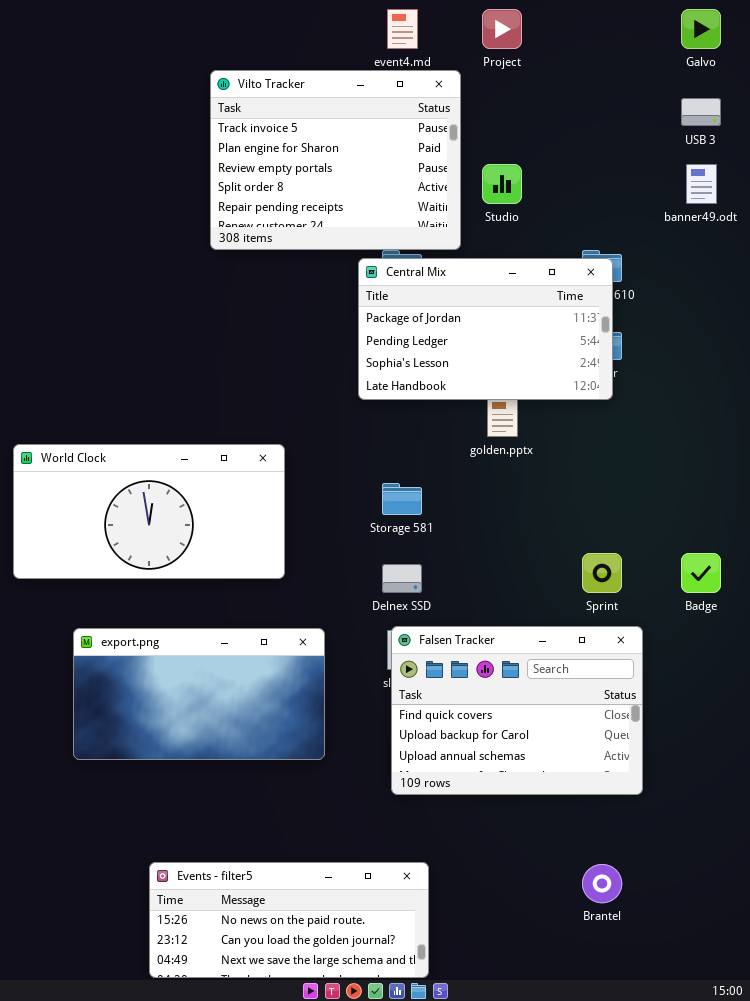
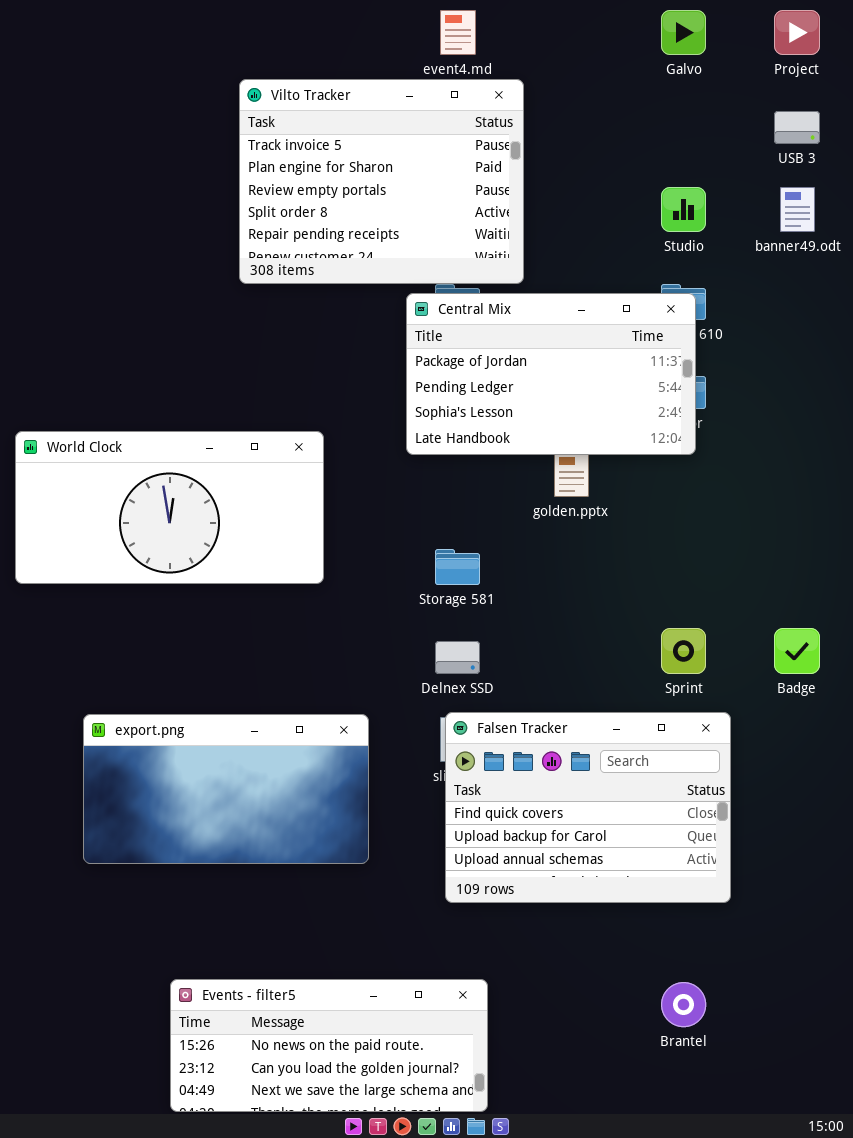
Project: [482,9,522,49] -> [774,10,820,55], moved
Galvo: [681,9,721,49] -> [661,10,706,55], moved
Studio: [482,164,522,204] -> [661,187,706,232], moved
World Clock: [13,444,285,579] -> [15,431,324,584], moved

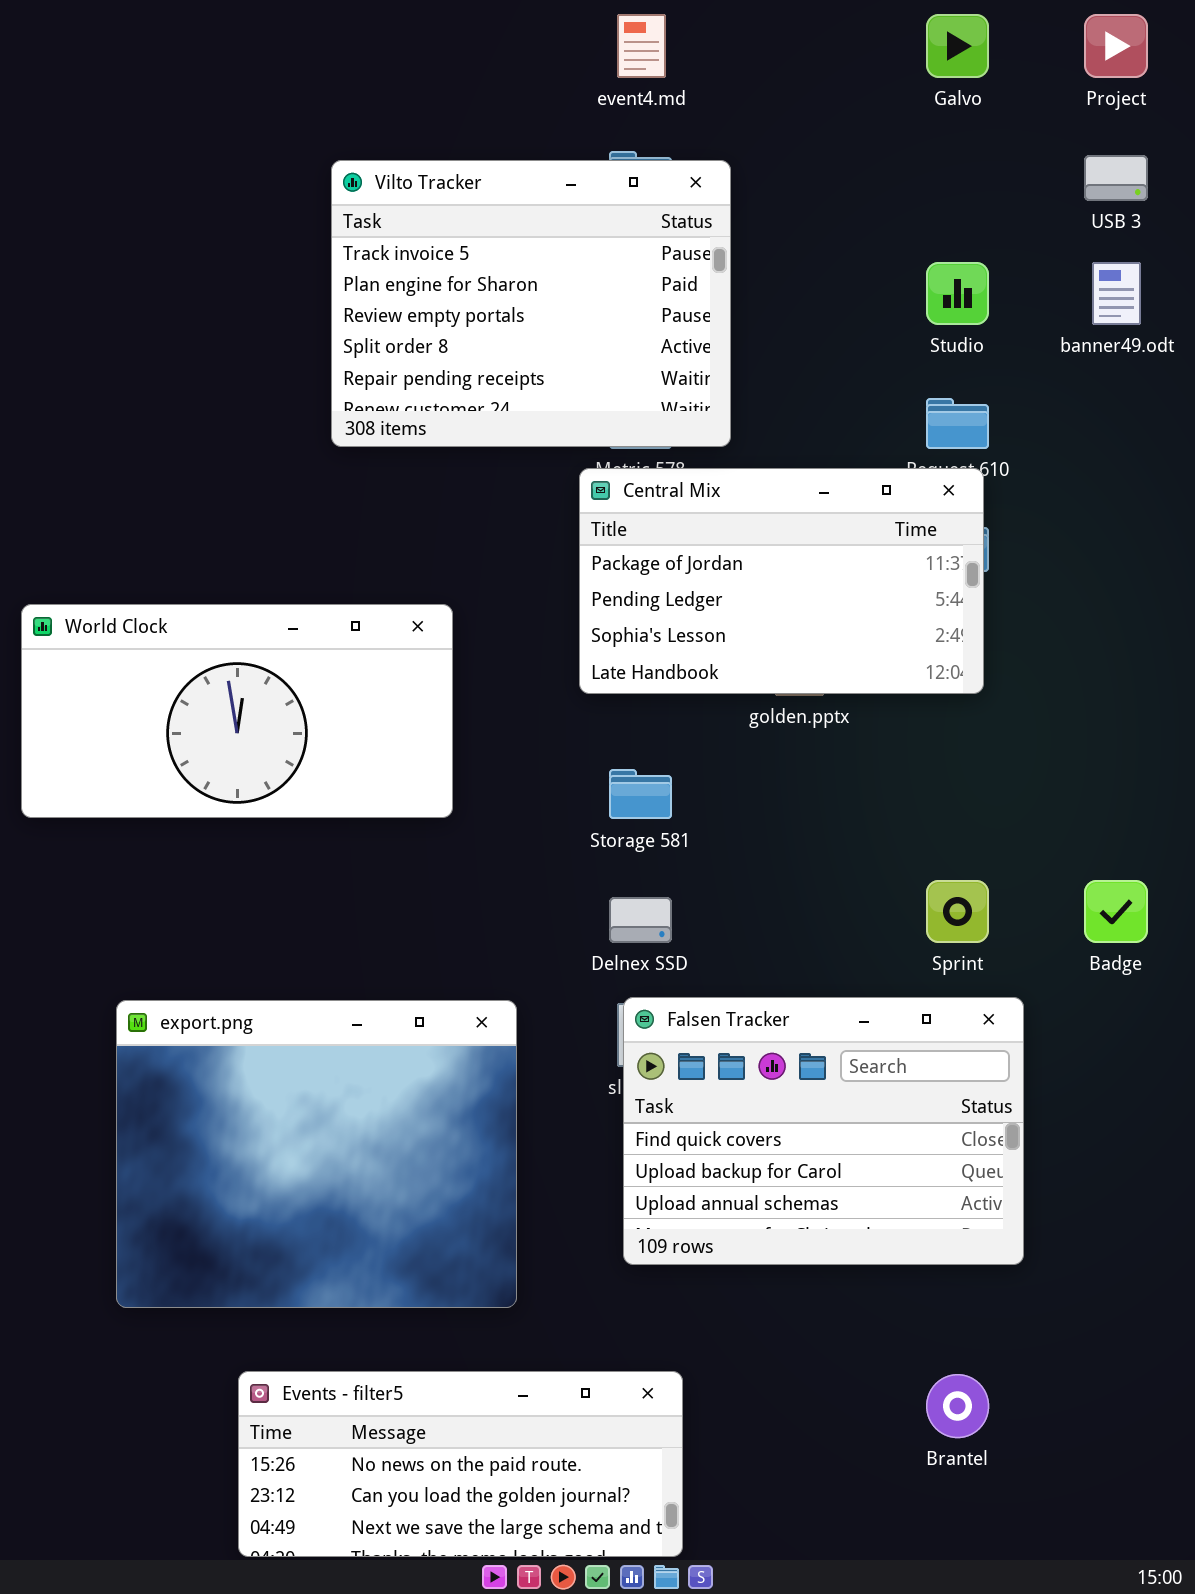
Vilto Tracker: [239,79,524,284] -> [331,160,731,447], moved
Central Mix: [406,293,696,455] -> [579,468,984,694], moved
export.png: [83,714,369,864] -> [116,1000,517,1308], resized

